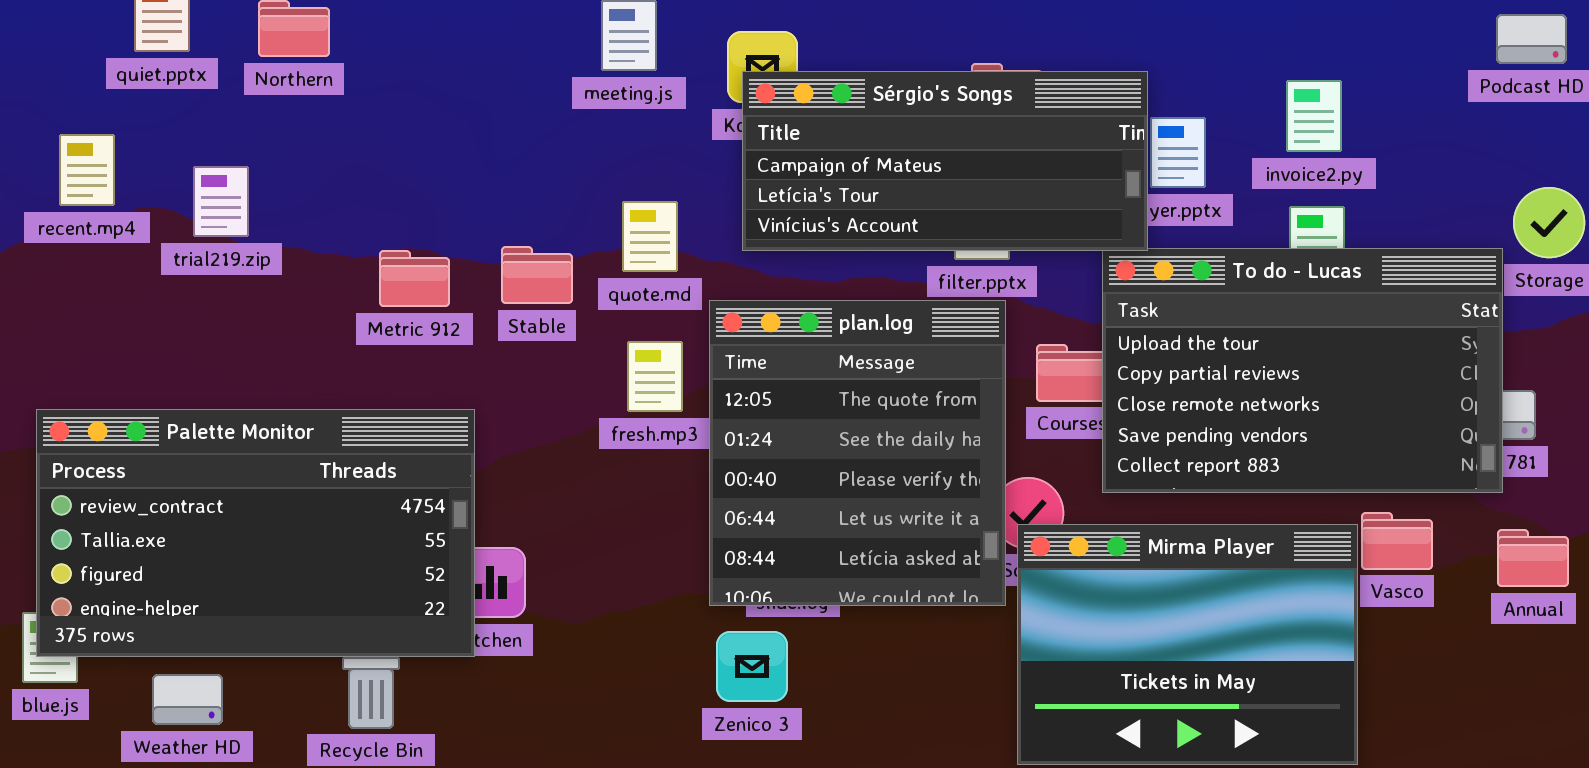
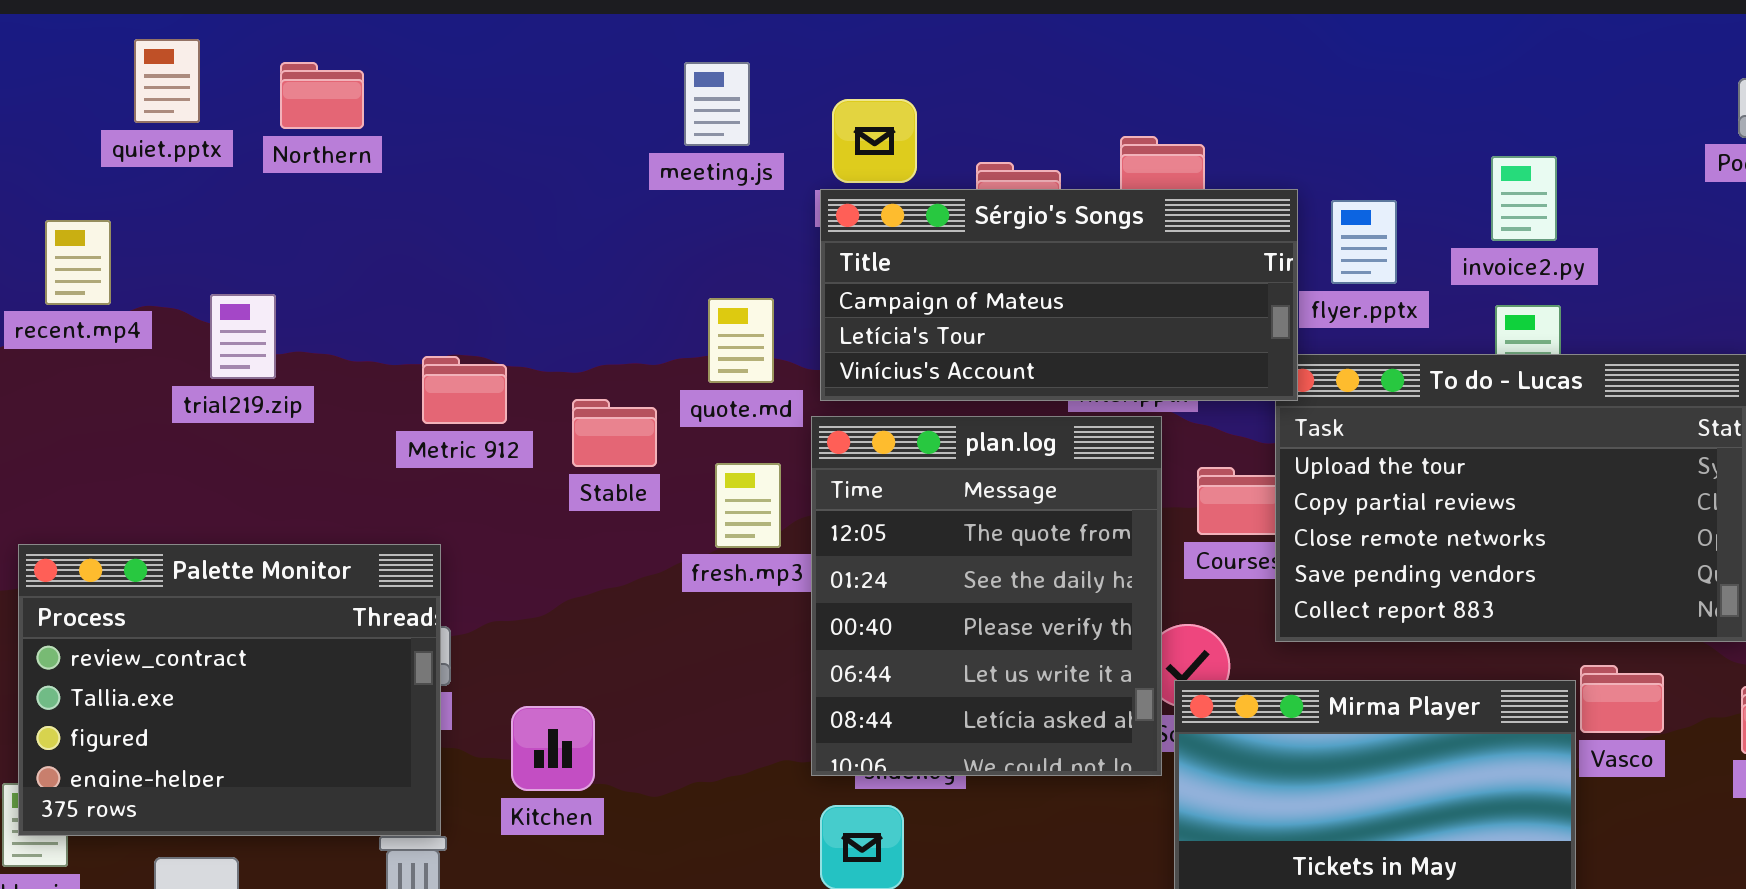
Sérgio's Songs: [742,71,1148,251] -> [820,189,1298,401], moved
trial219.zip: [193,166,249,237] -> [210,294,276,379], moved
Stable: [501,246,573,304] -> [572,399,657,467], moved
Palette Monitor: [36,409,475,657] -> [18,544,441,836], resized

